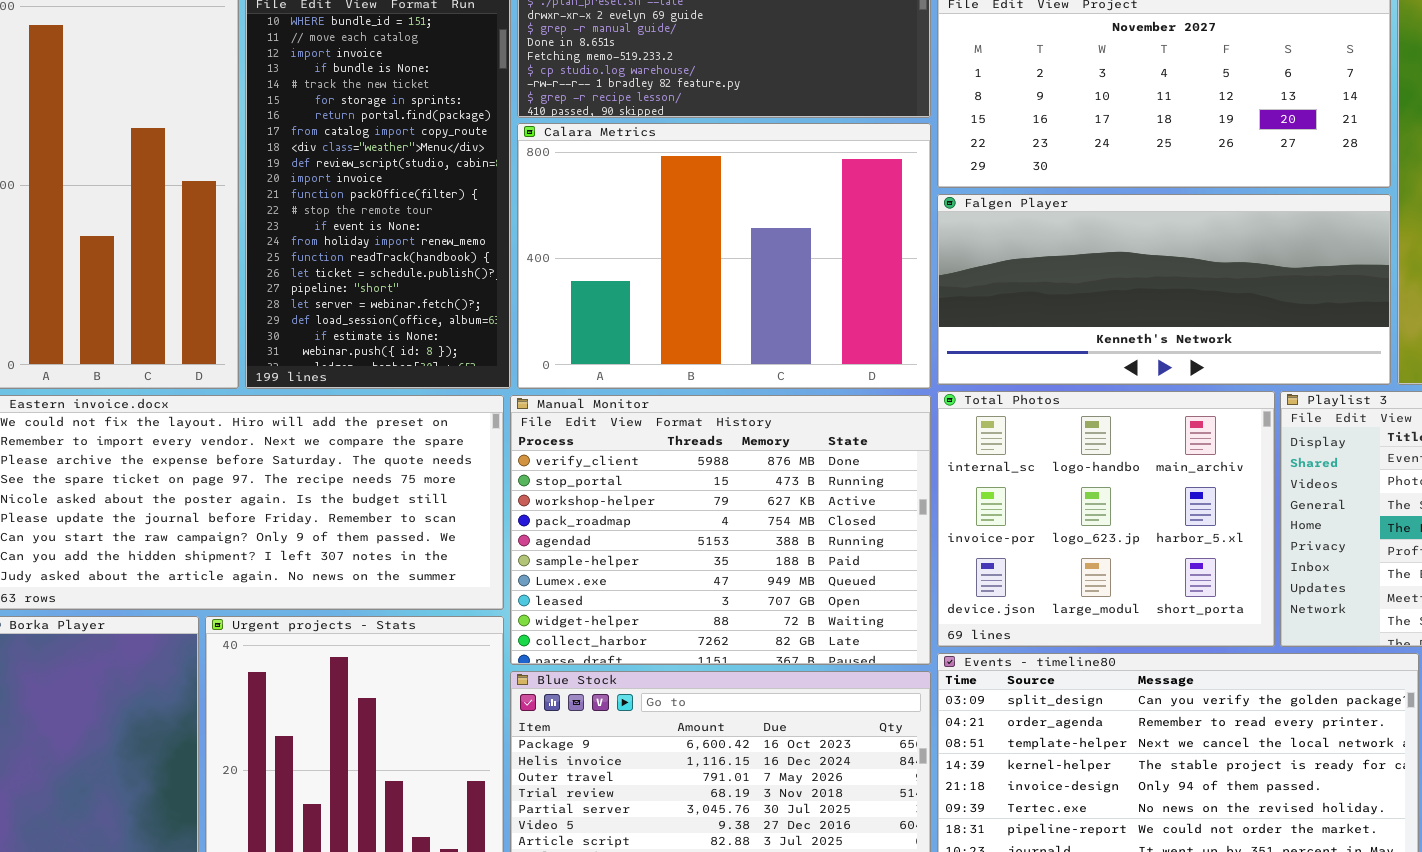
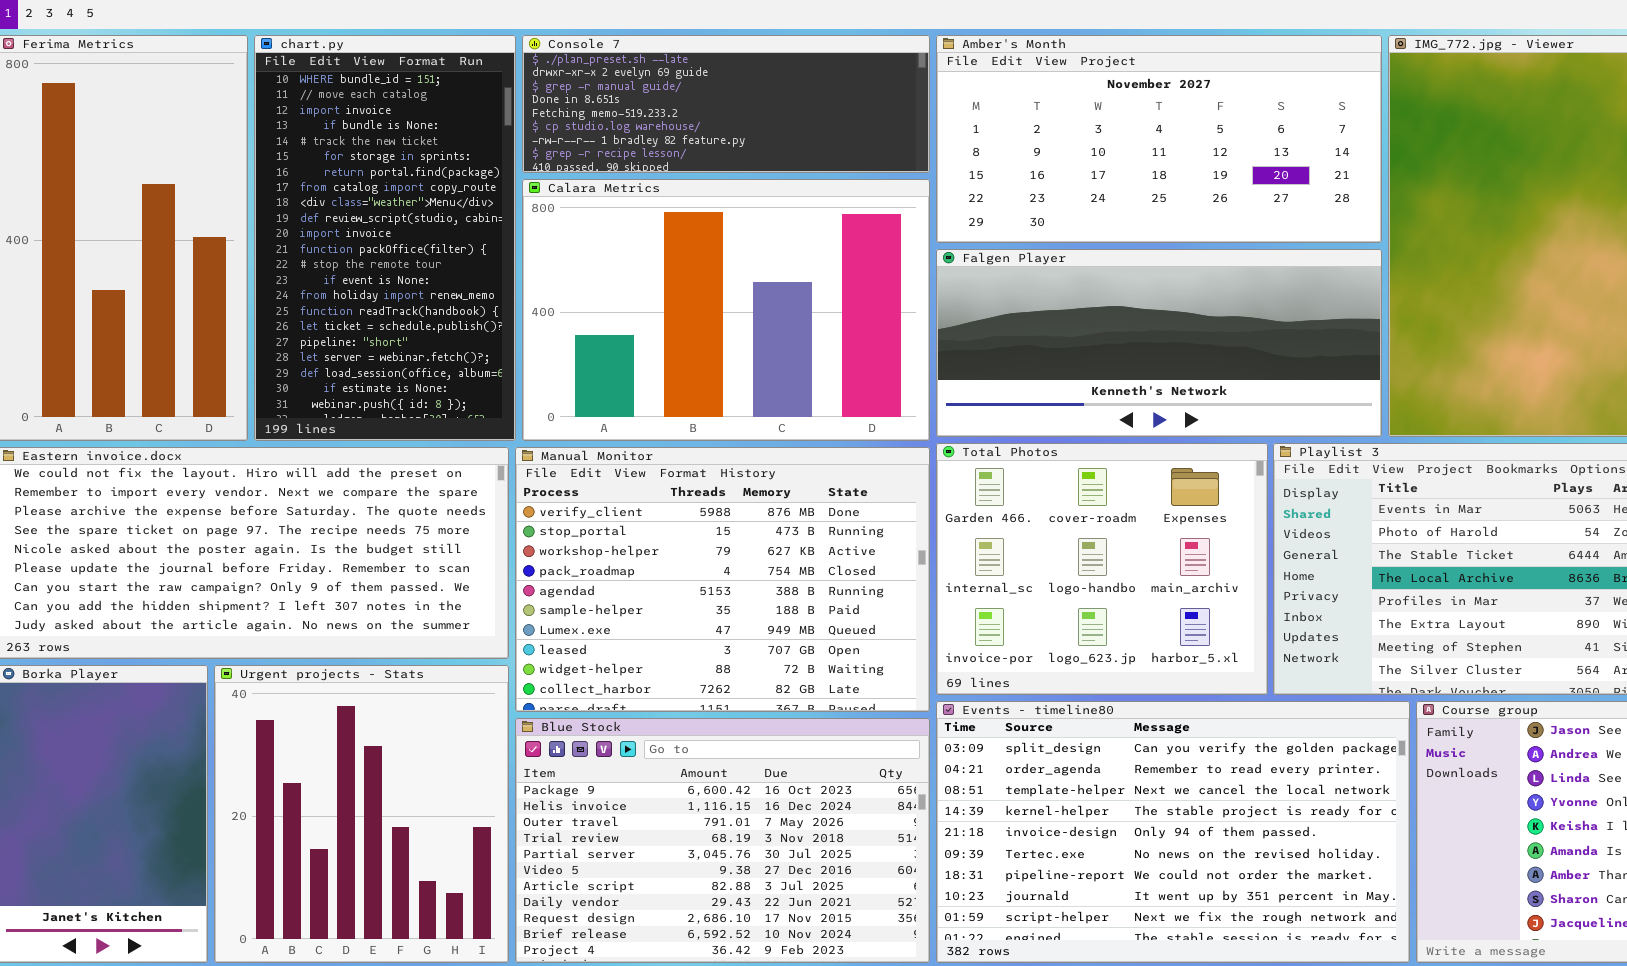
Total Photos: [937,391,1275,647] -> [936,443,1268,695], scrolled up 1 row

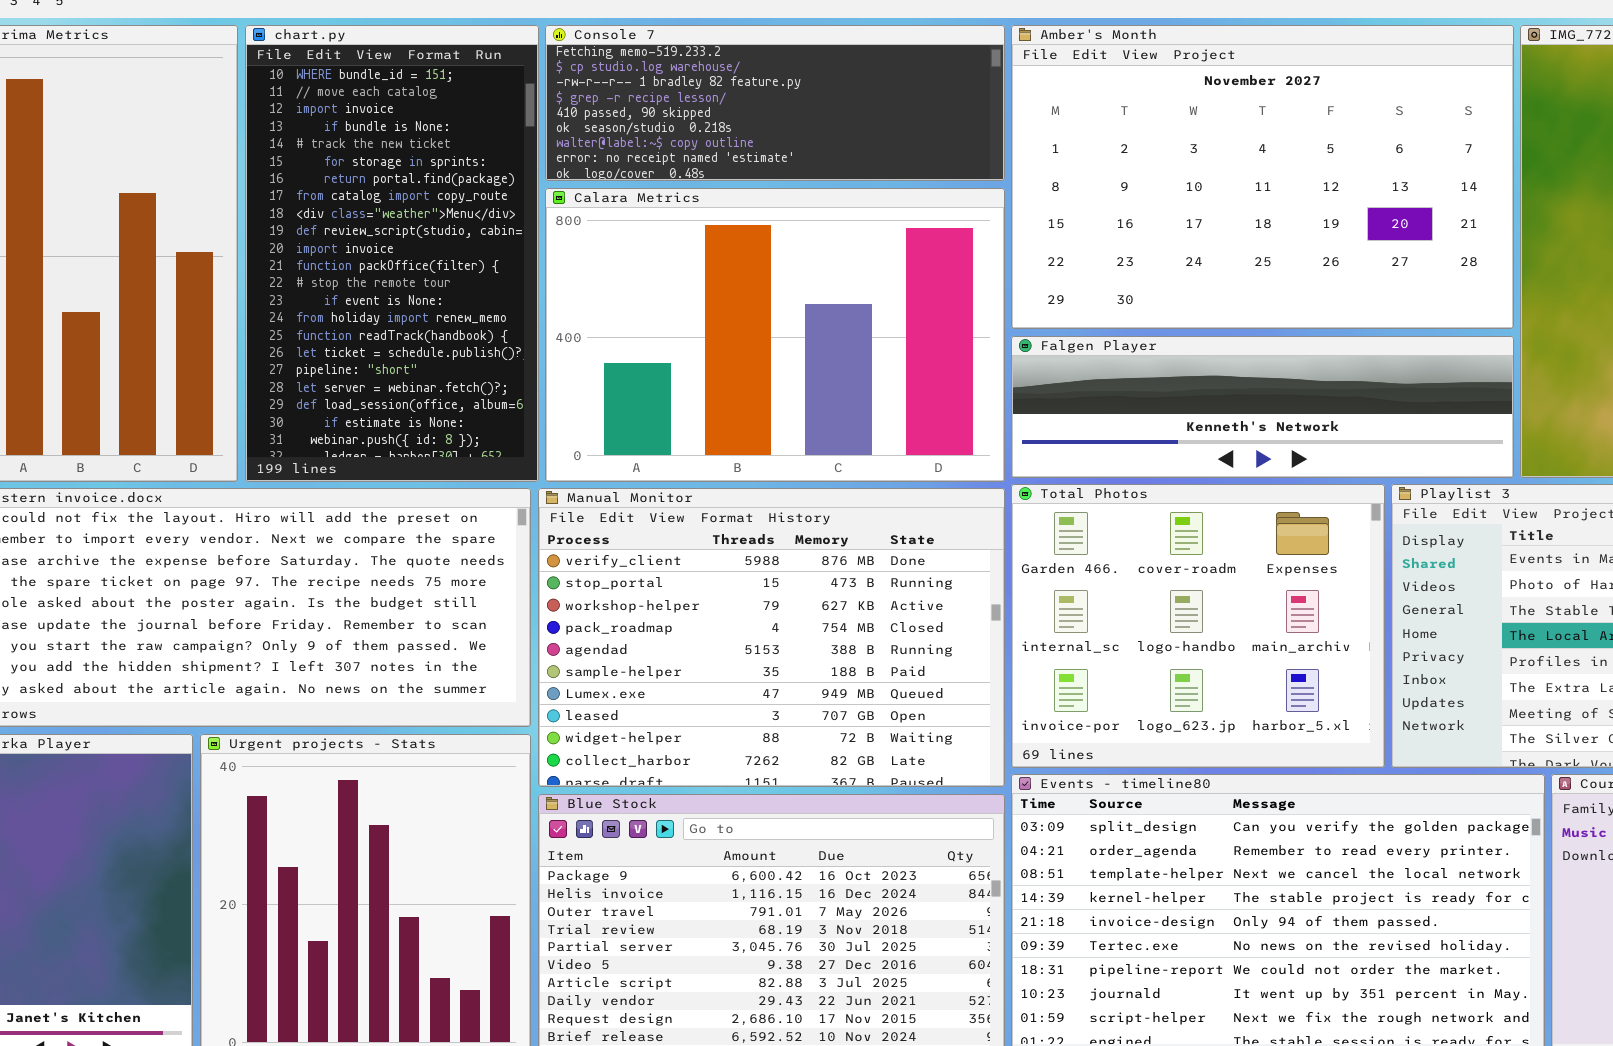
Console 7: [522,35,930,173] -> [545,25,1005,181], scrolled down 4 rows
Amber's Month: [936,35,1382,243] -> [1011,25,1514,329], resized
Falgen Player: [936,249,1382,437] -> [1011,336,1514,478], resized

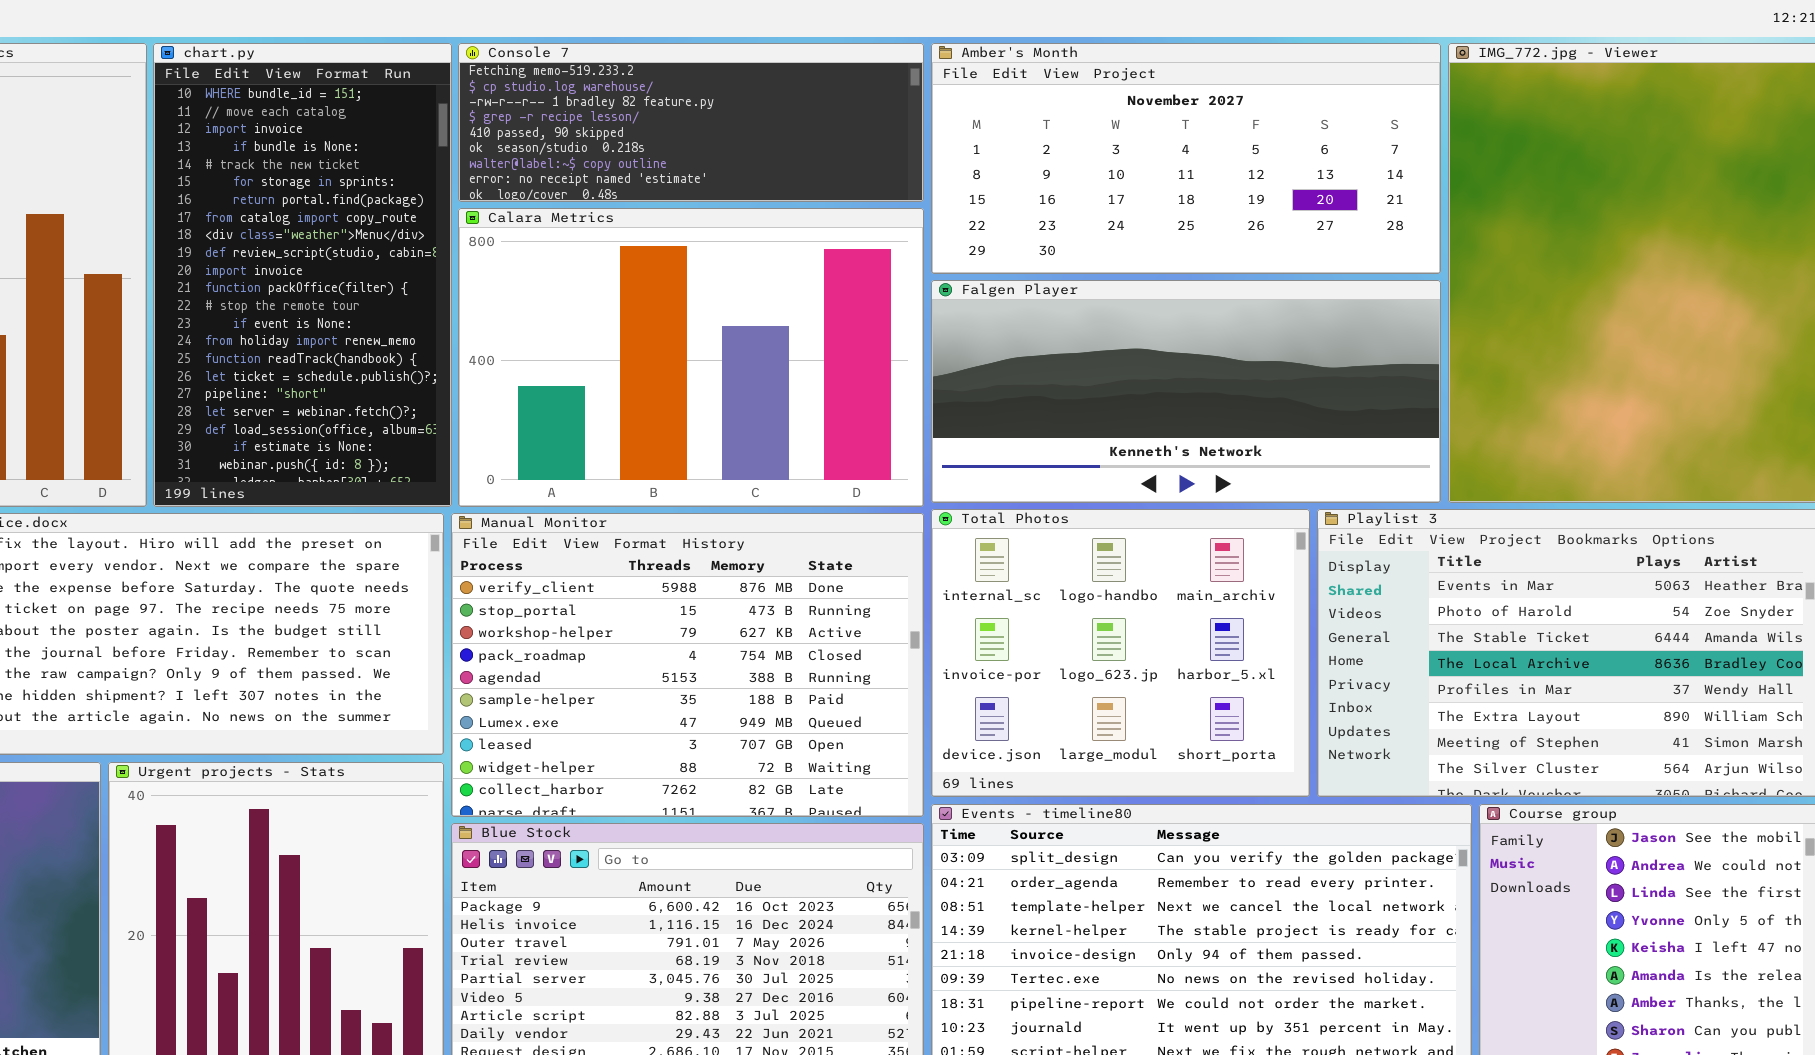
Amber's Month: [1011,25,1514,329] -> [931,43,1441,274], resized
Falgen Player: [1011,336,1514,478] -> [931,280,1441,503], resized
Total Photos: [1011,484,1385,768] -> [931,509,1310,797], scrolled down 1 row

